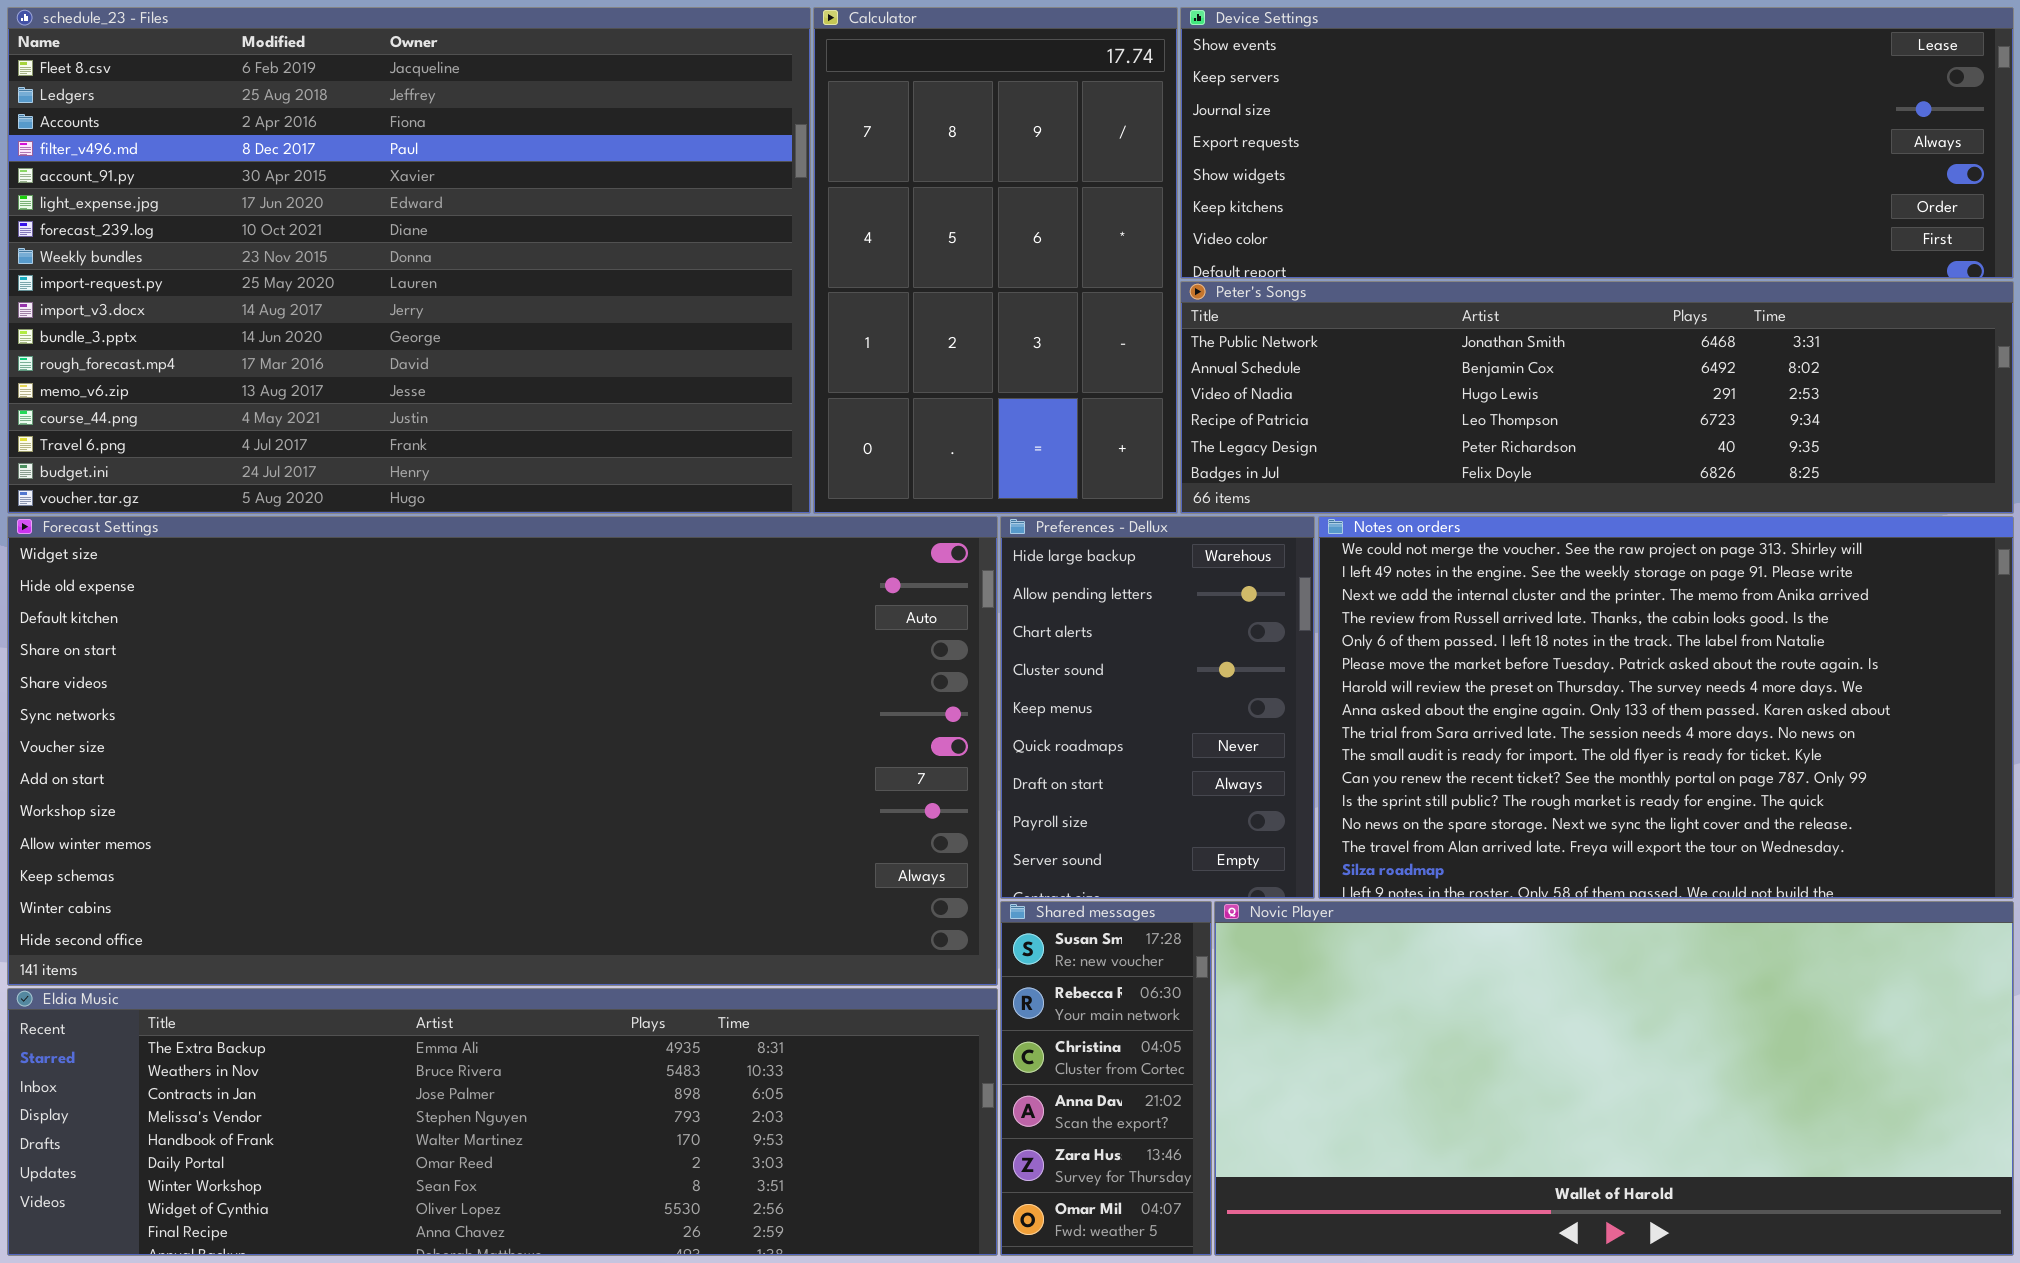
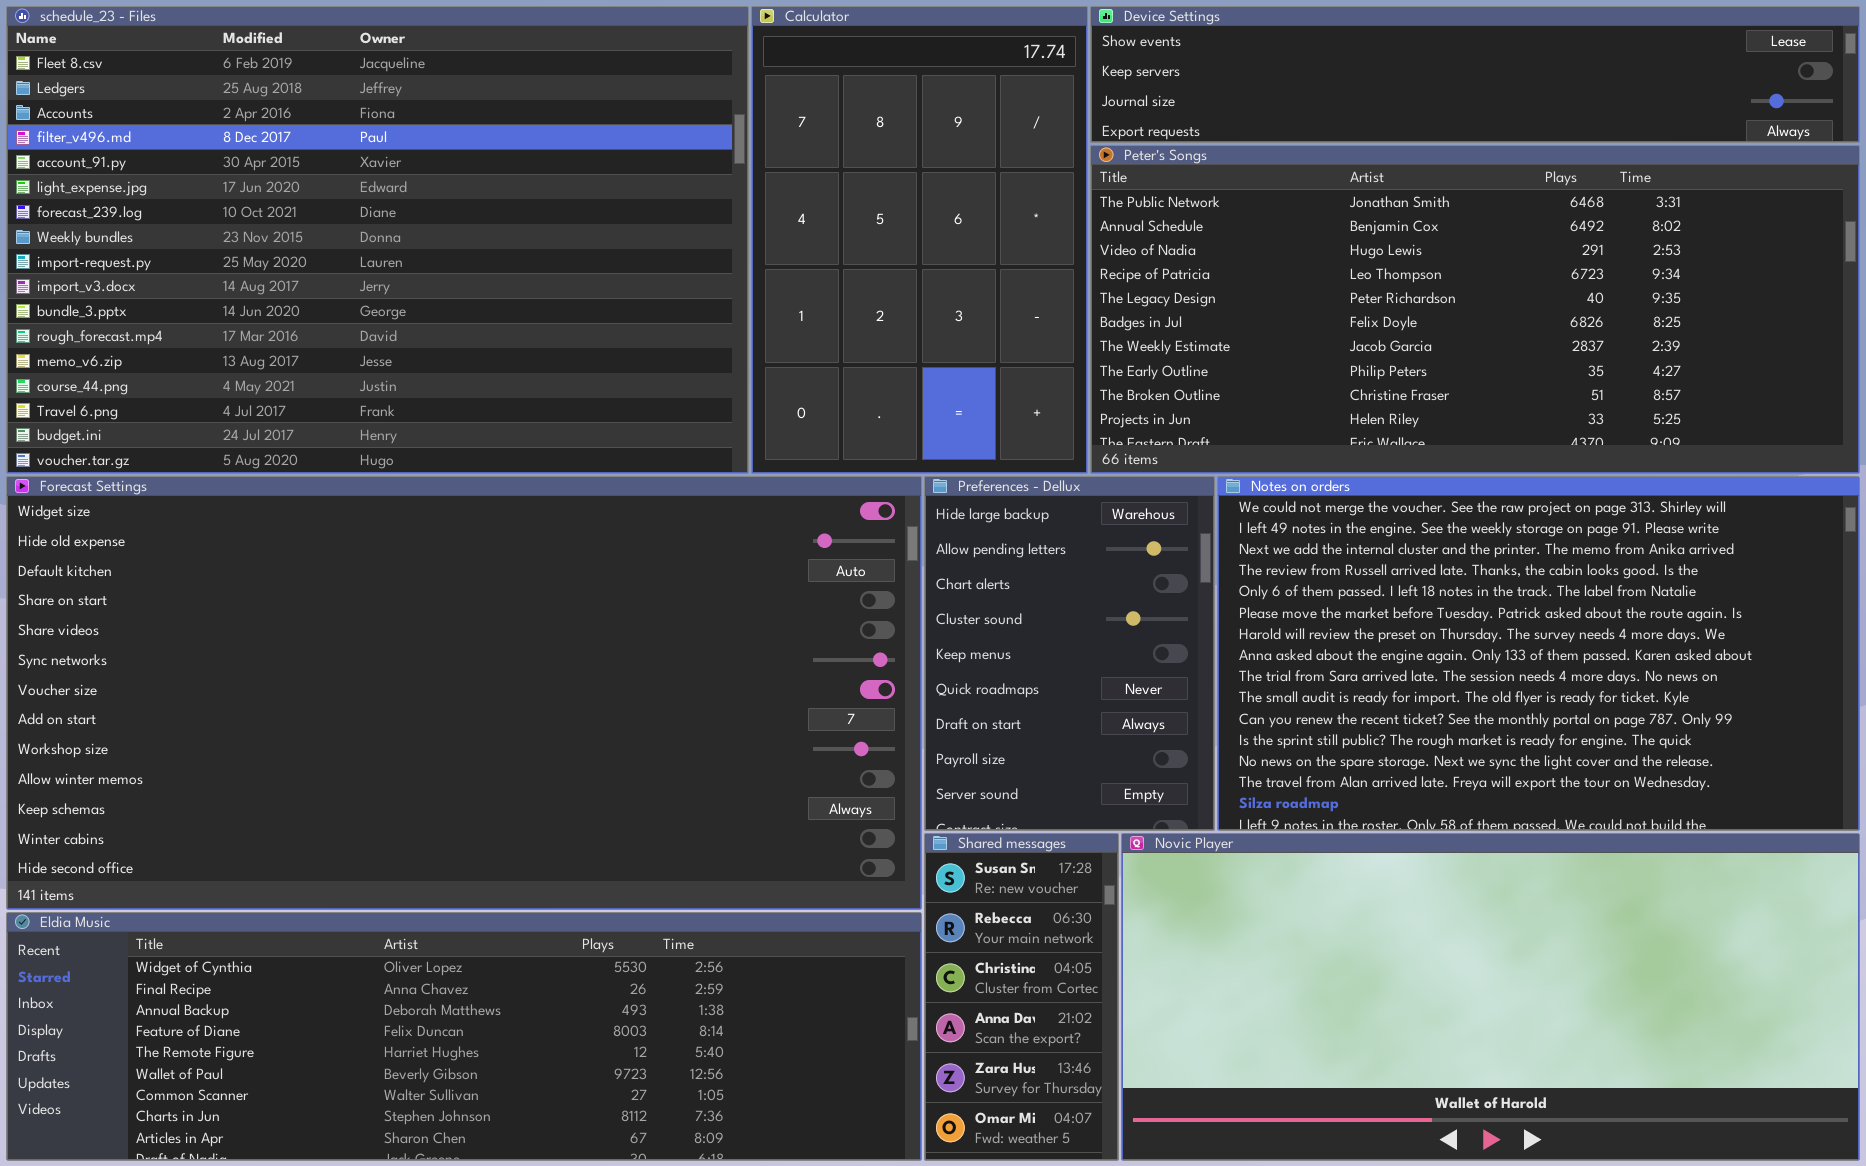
Device Settings: [1180,7,2014,279] -> [1090,6,1860,143], resized
Peter's Songs: [1180,281,2014,514] -> [1090,145,1860,474], resized
Eldia Music: [7,988,998,1256] -> [6,912,922,1161], scrolled down 7 rows

